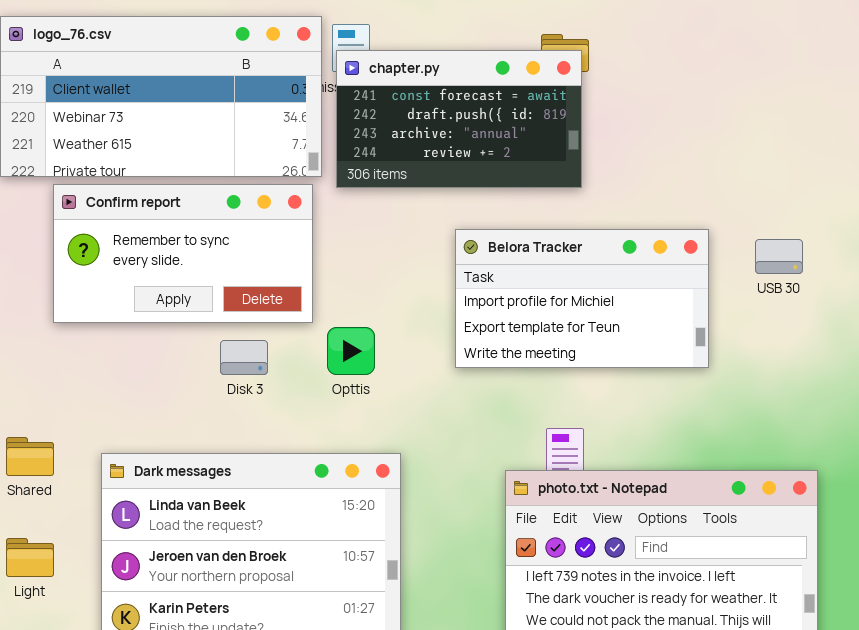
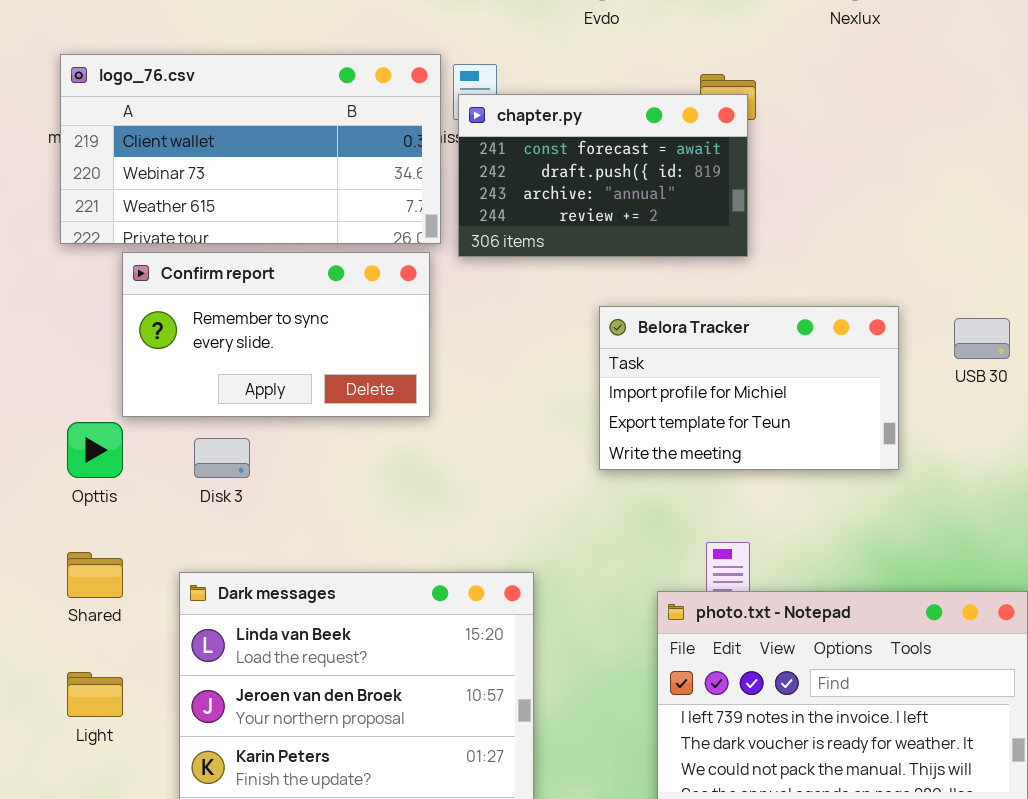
Opttis: [327,327,375,375] -> [67,422,123,478], moved
Disk 3: [220,340,268,375] -> [194,438,250,478], moved

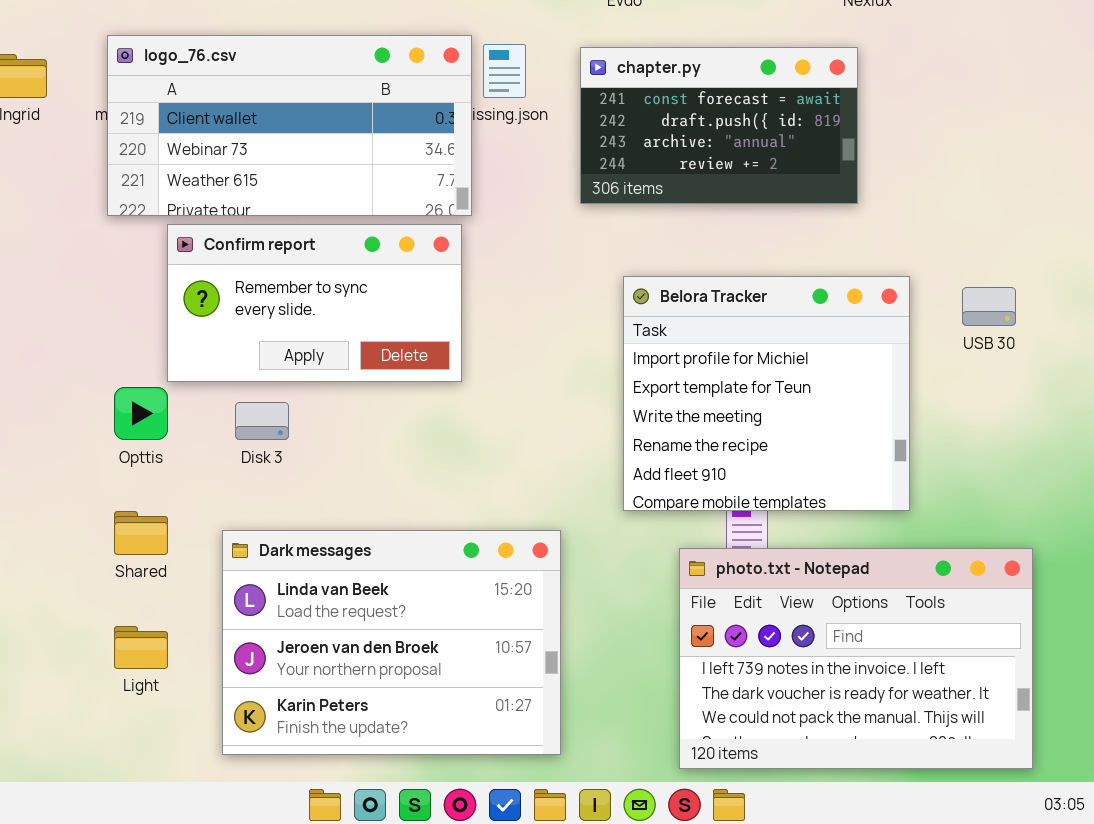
chapter.py: [458,94,748,257] -> [580,47,858,204], moved
Belora Tracker: [599,306,899,470] -> [623,276,910,511], resized

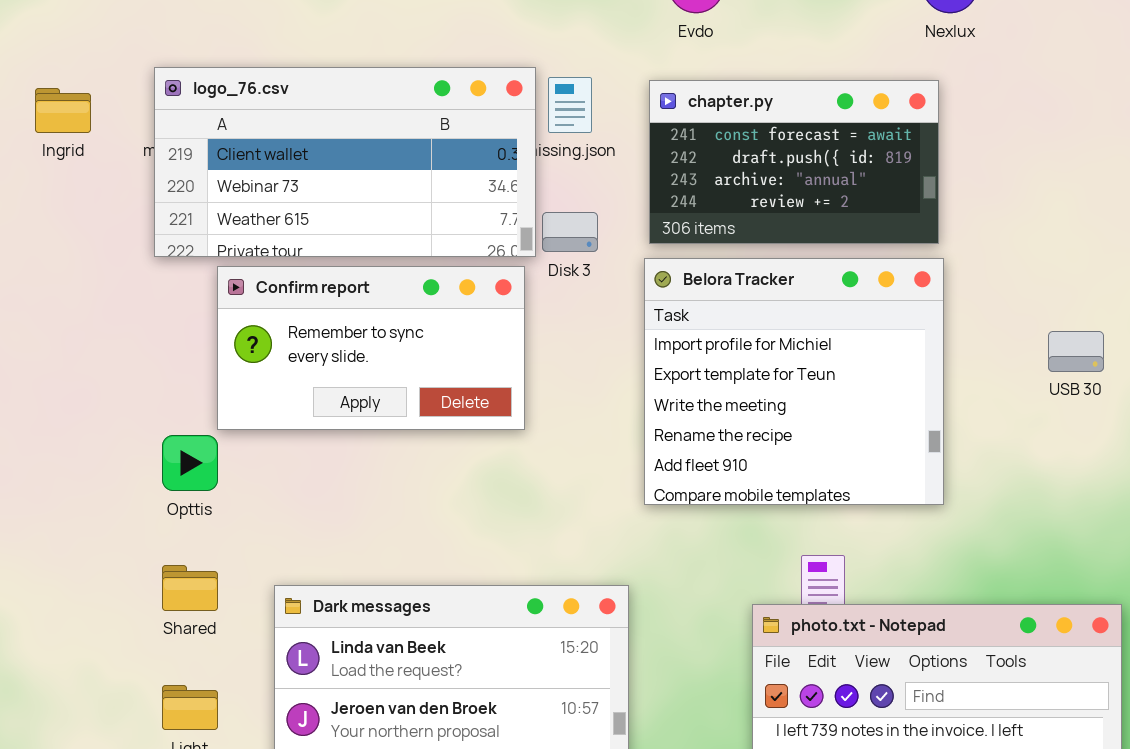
Belora Tracker: [623,276,910,511] -> [644,258,944,505], moved
Disk 3: [235,402,289,440] -> [542,212,598,252], moved

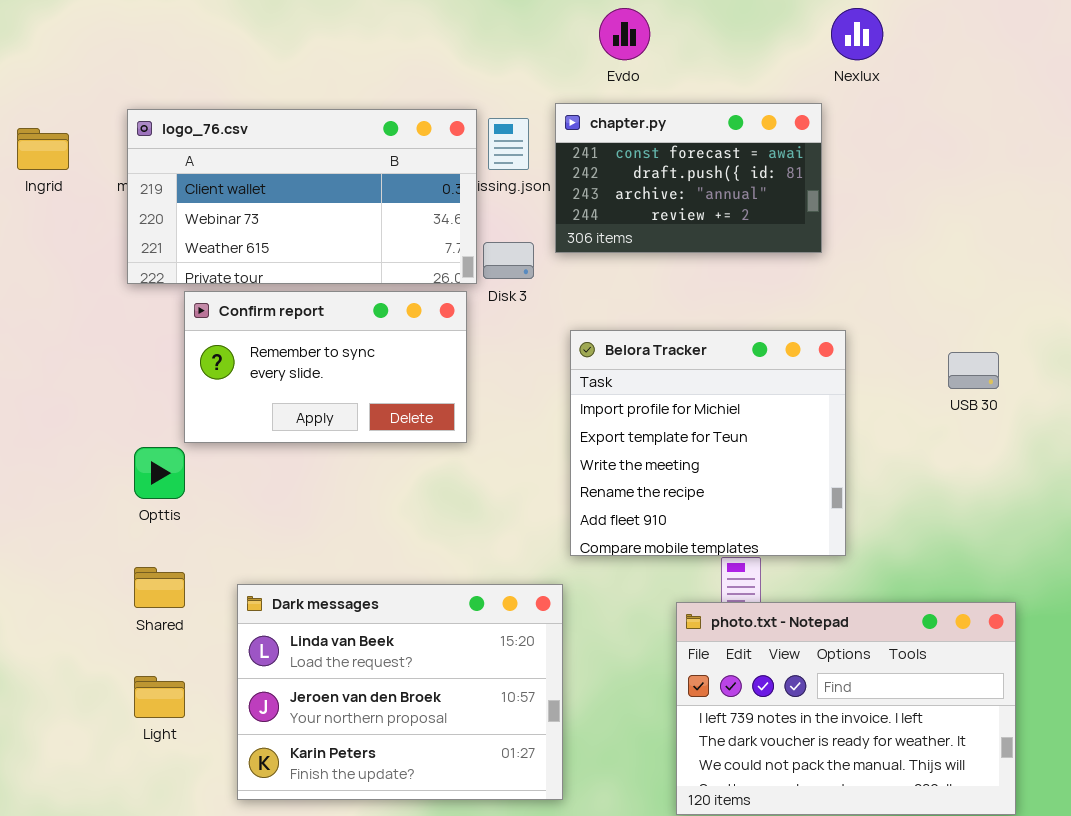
chapter.py: [649,80,939,244] -> [555,103,822,253], moved
Belora Tracker: [644,258,944,505] -> [570,330,846,556], moved

